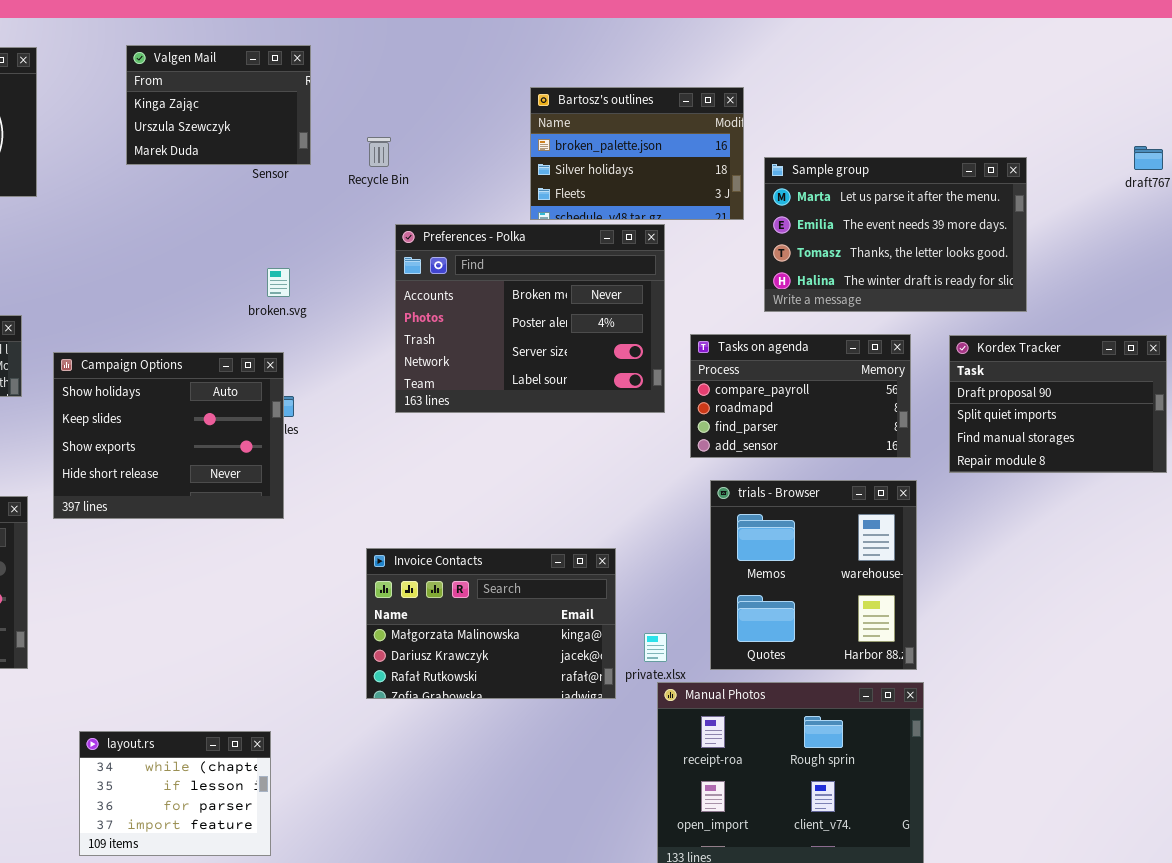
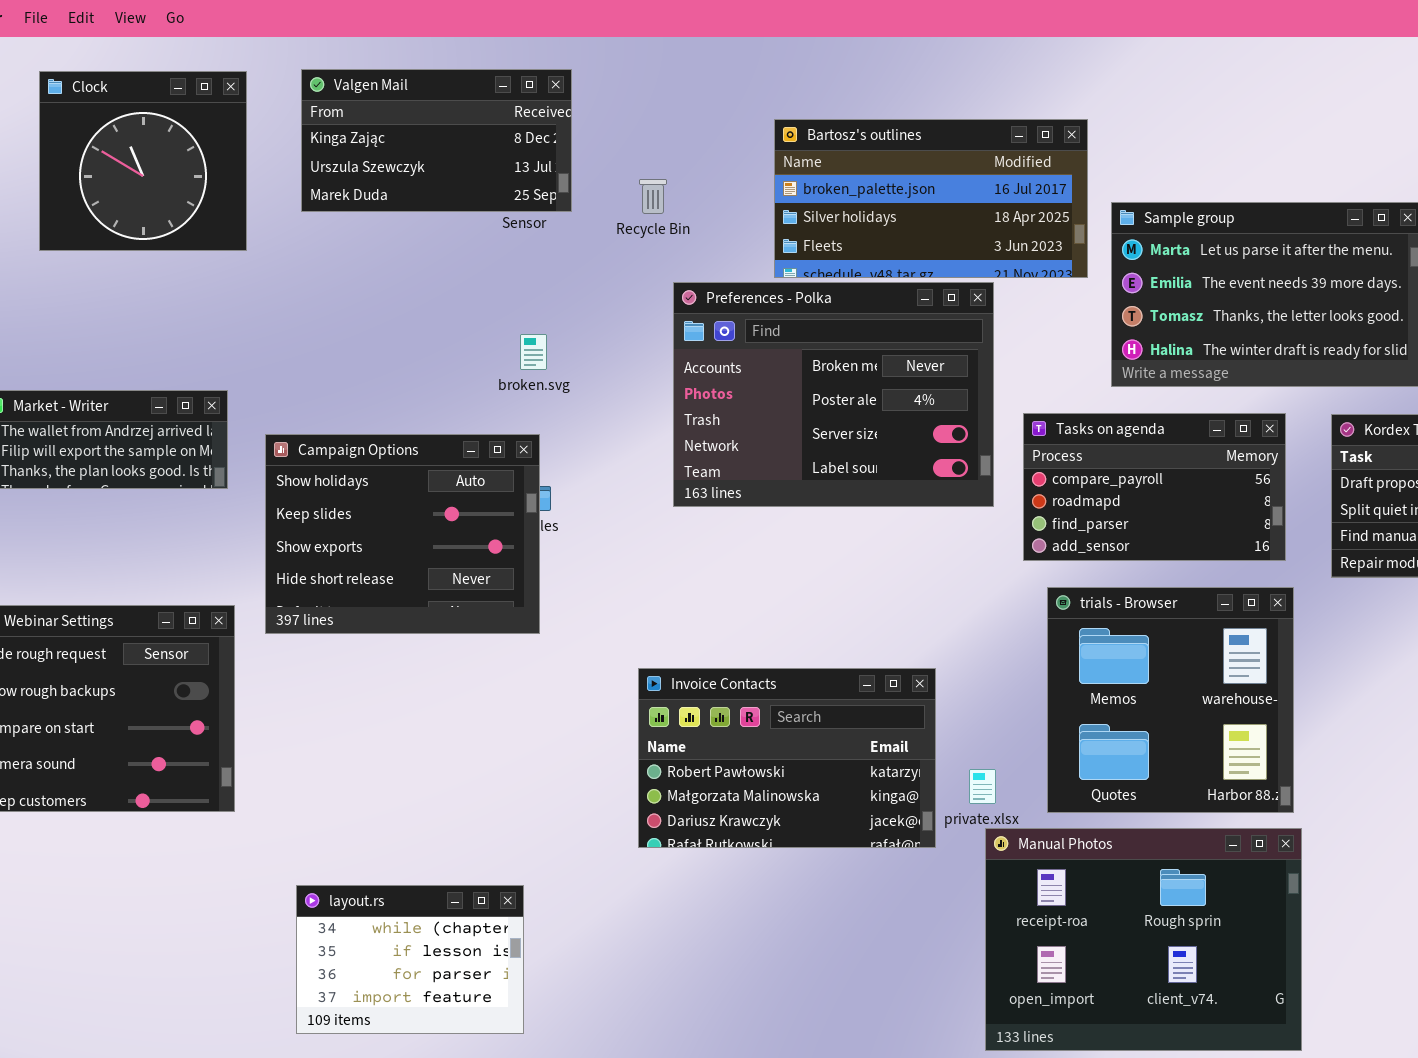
Valgen Mail: [126,45,311,165] -> [301,69,572,212], resized
Bartosz's outlines: [530,87,744,220] -> [774,119,1088,278], resized
Invoice Contacts: [366,548,616,699] -> [638,668,936,848], scrolled up 1 row

